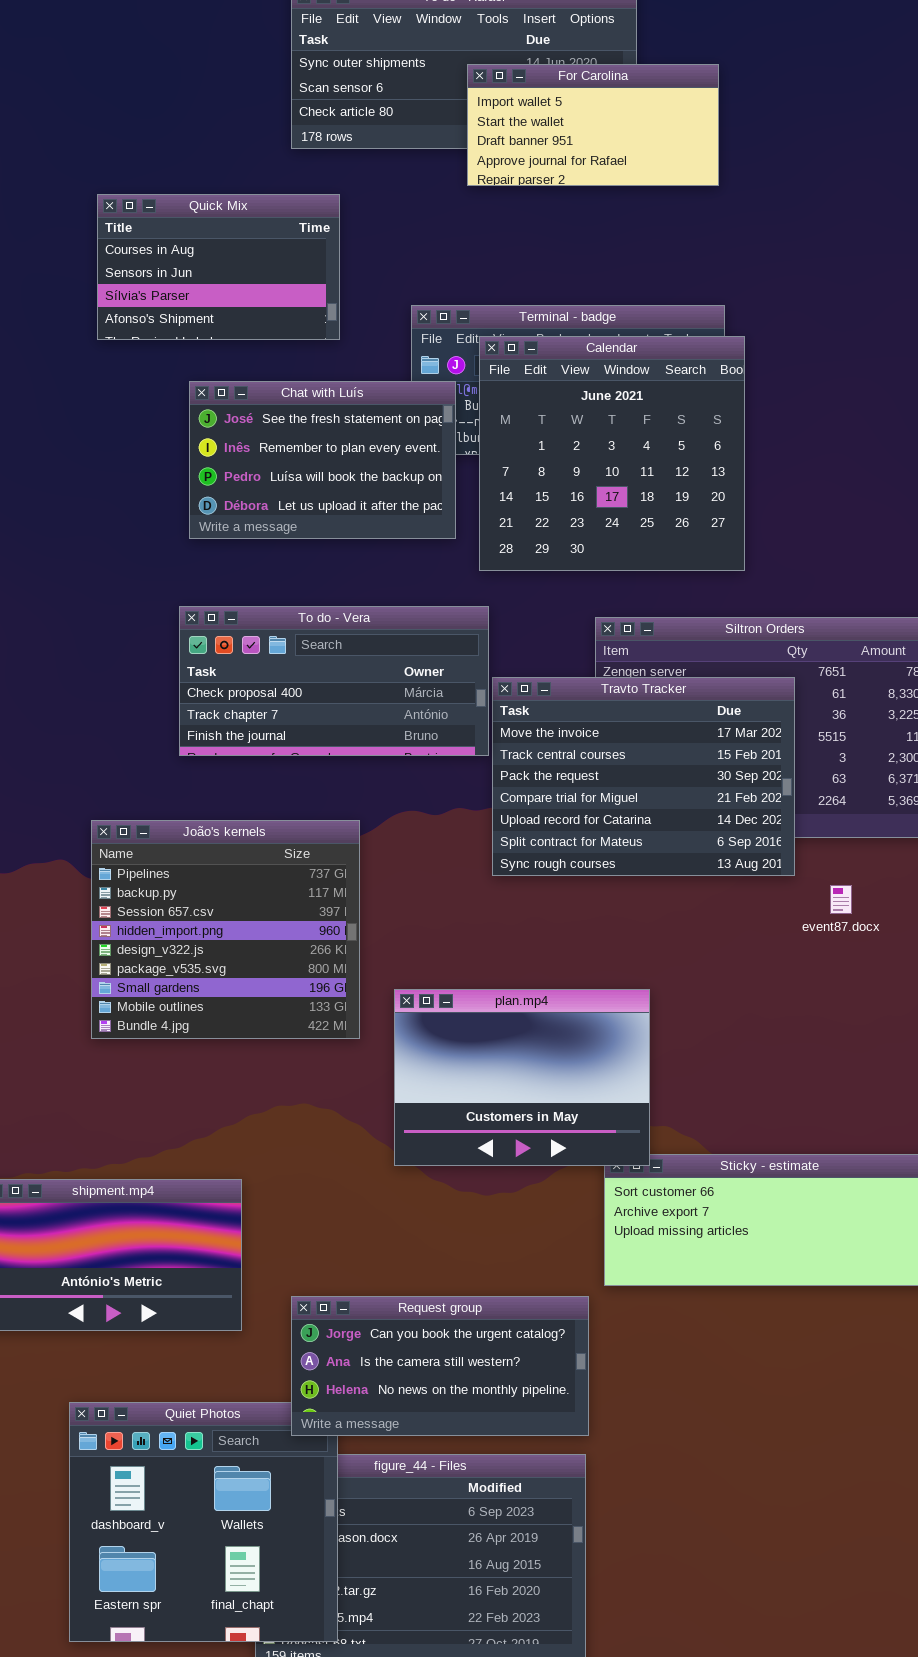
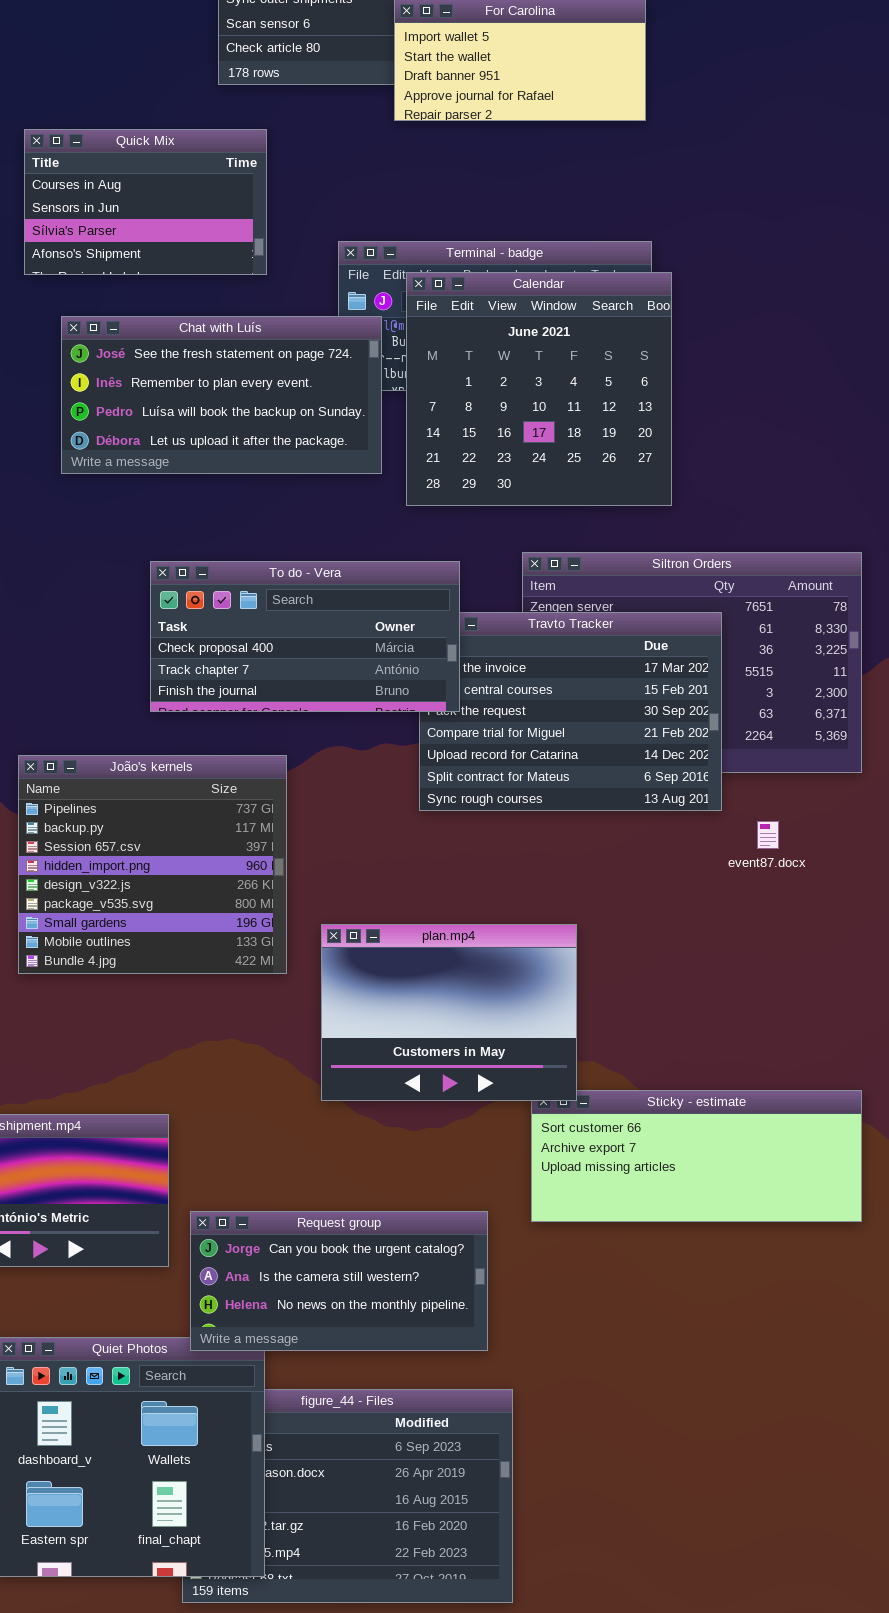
Chat with Luís: [189,381,456,539] -> [61,316,382,474], resized
To do - Vera: [179,606,489,756] -> [150,561,460,712], moved
Request group: [291,1296,589,1436] -> [190,1211,488,1351], moved

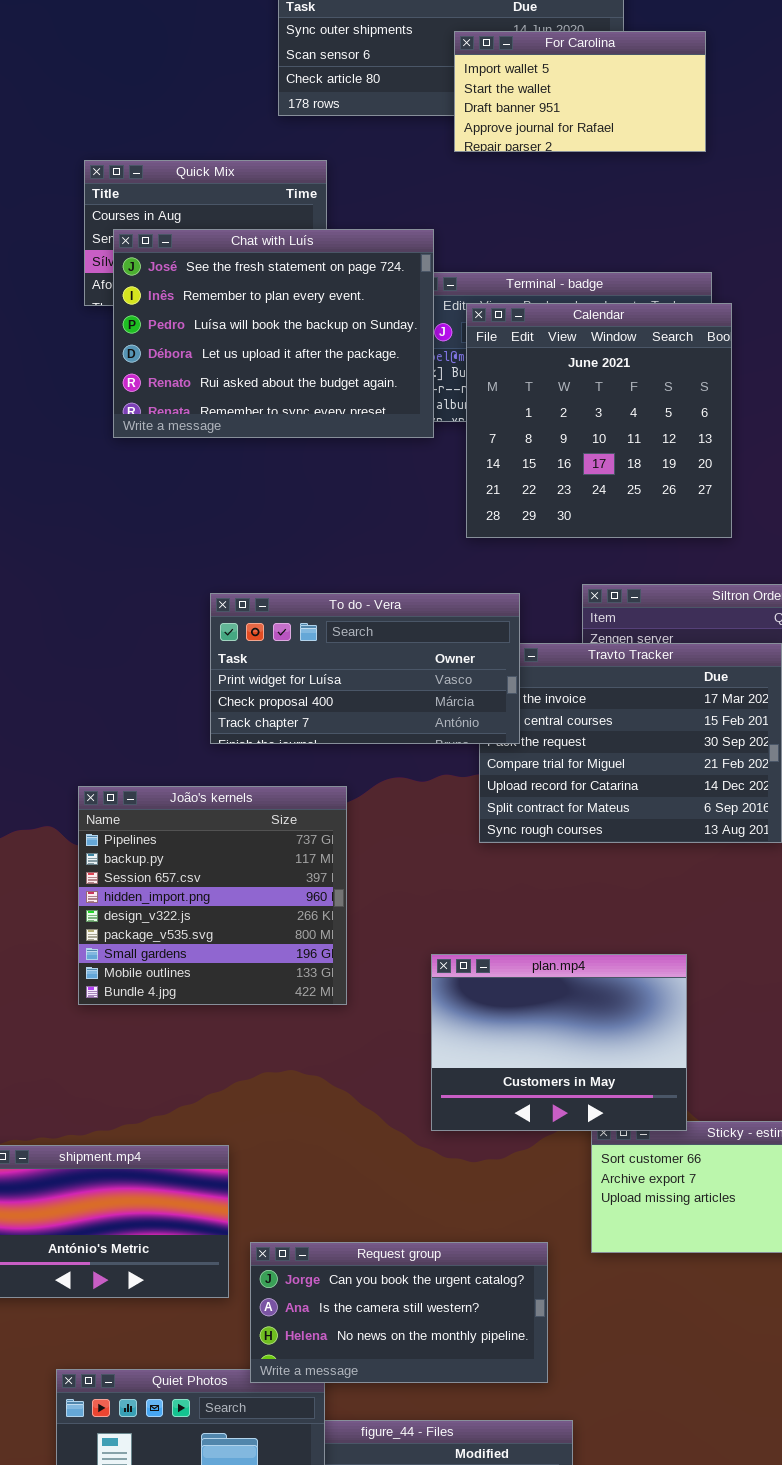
Chat with Luís: [61,316,382,474] -> [113,229,434,438], moved, resized
To do - Vera: [150,561,460,712] -> [210,593,520,744], scrolled up 1 row
plan.mp4: [321,924,577,1101] -> [431,954,687,1131], moved

